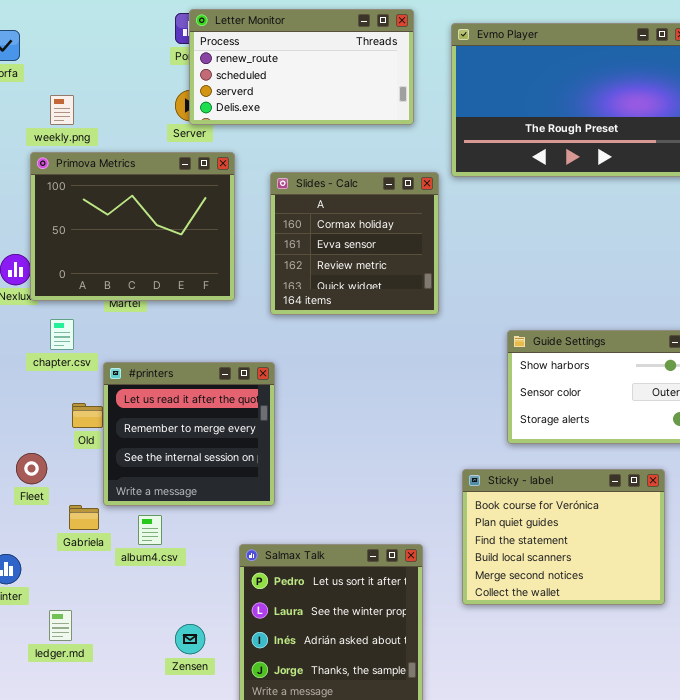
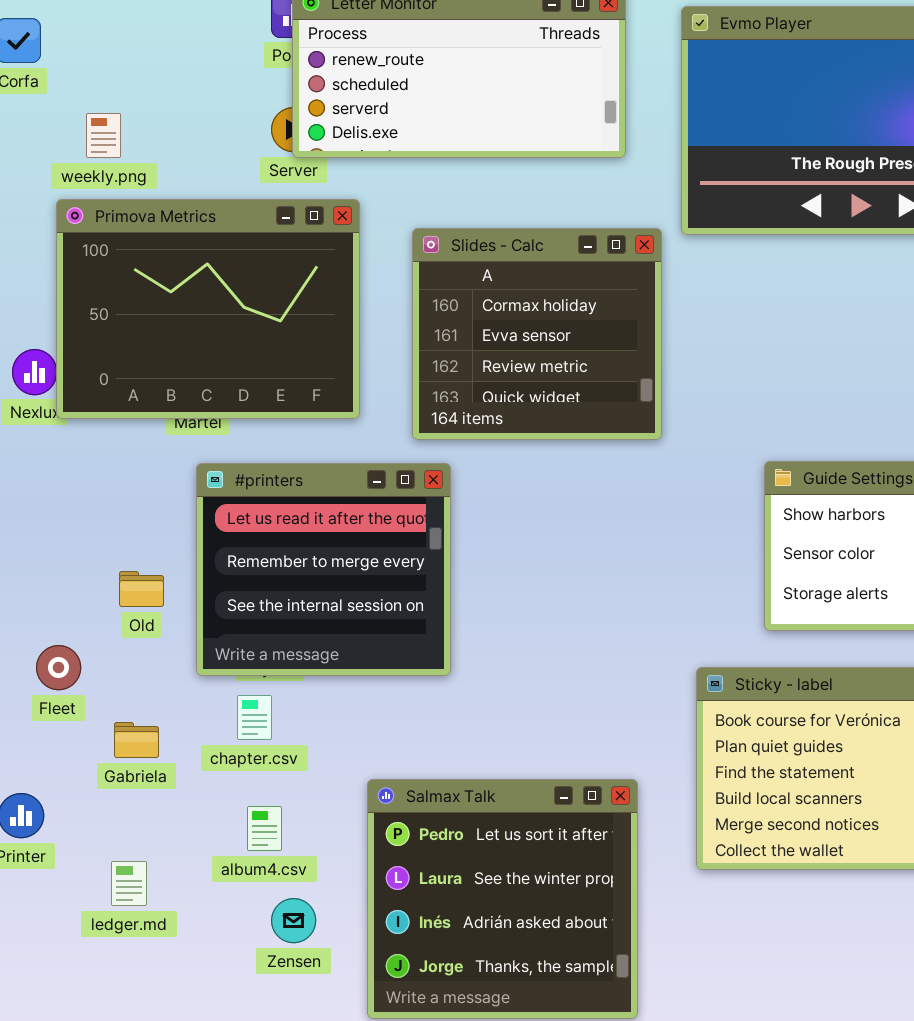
chapter.csv: [50,319,74,350] -> [237,695,272,740], moved
#printers: [103,362,275,506] -> [196,463,451,676], moved
album4.csv: [138,515,162,545] -> [247,806,282,851], moved
ledger.md: [49,610,72,641] -> [111,861,147,906], moved

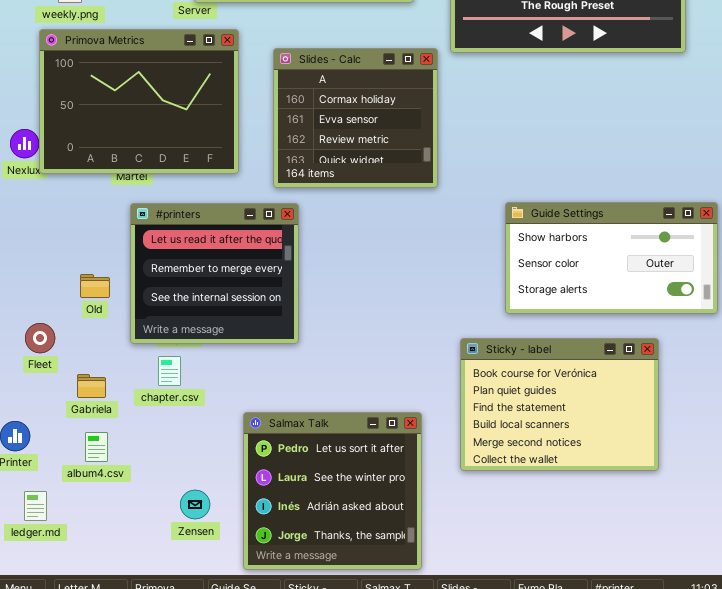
album4.csv: [247,806,282,851] -> [85,432,108,462], moved
ledger.md: [111,861,147,906] -> [24,491,47,521], moved

